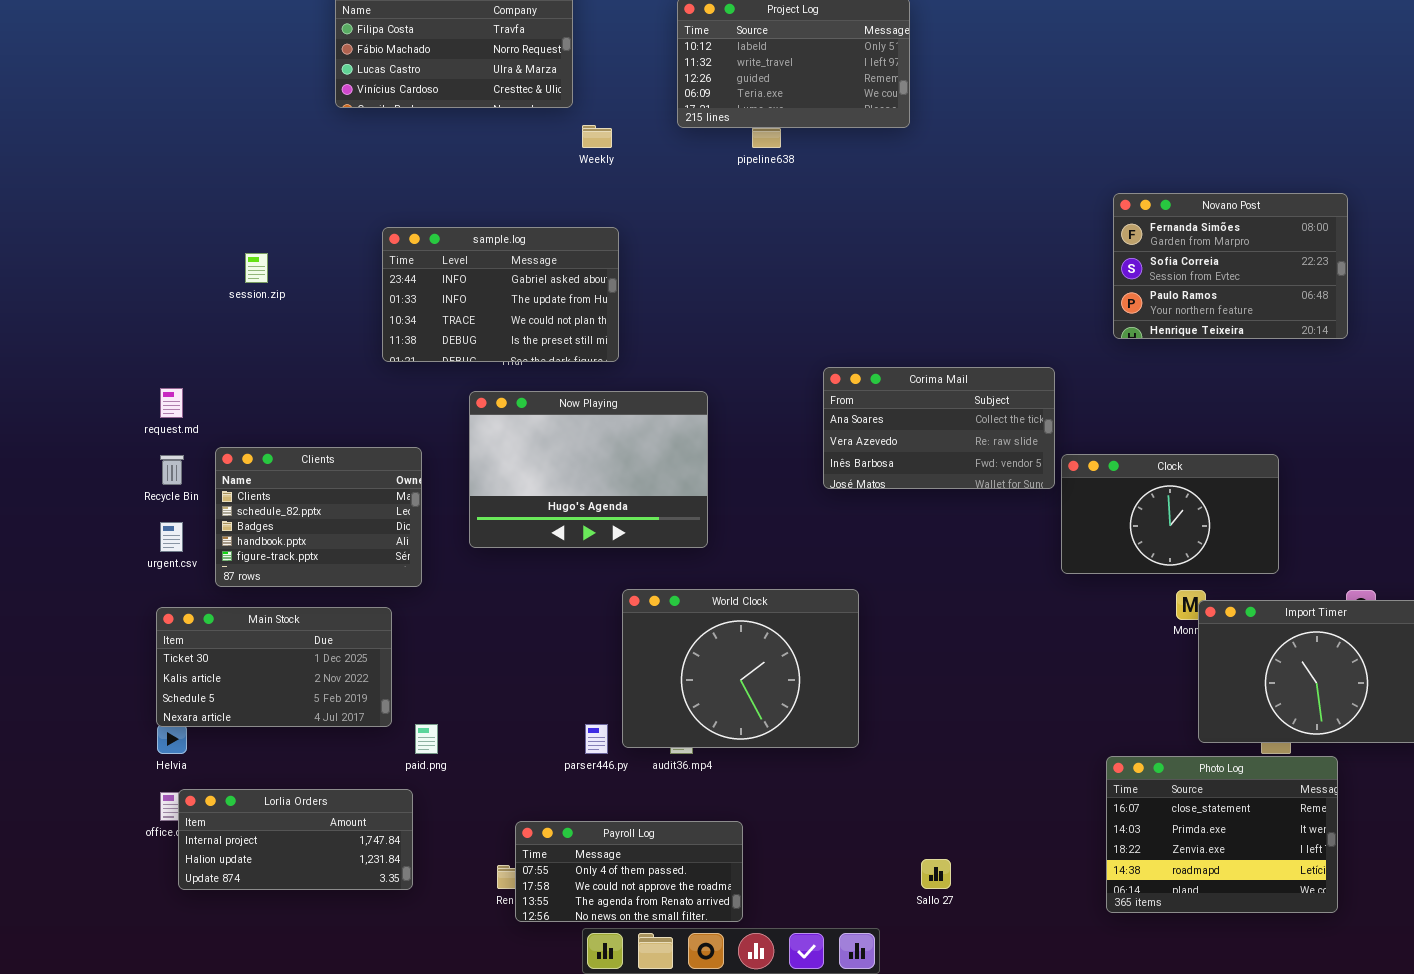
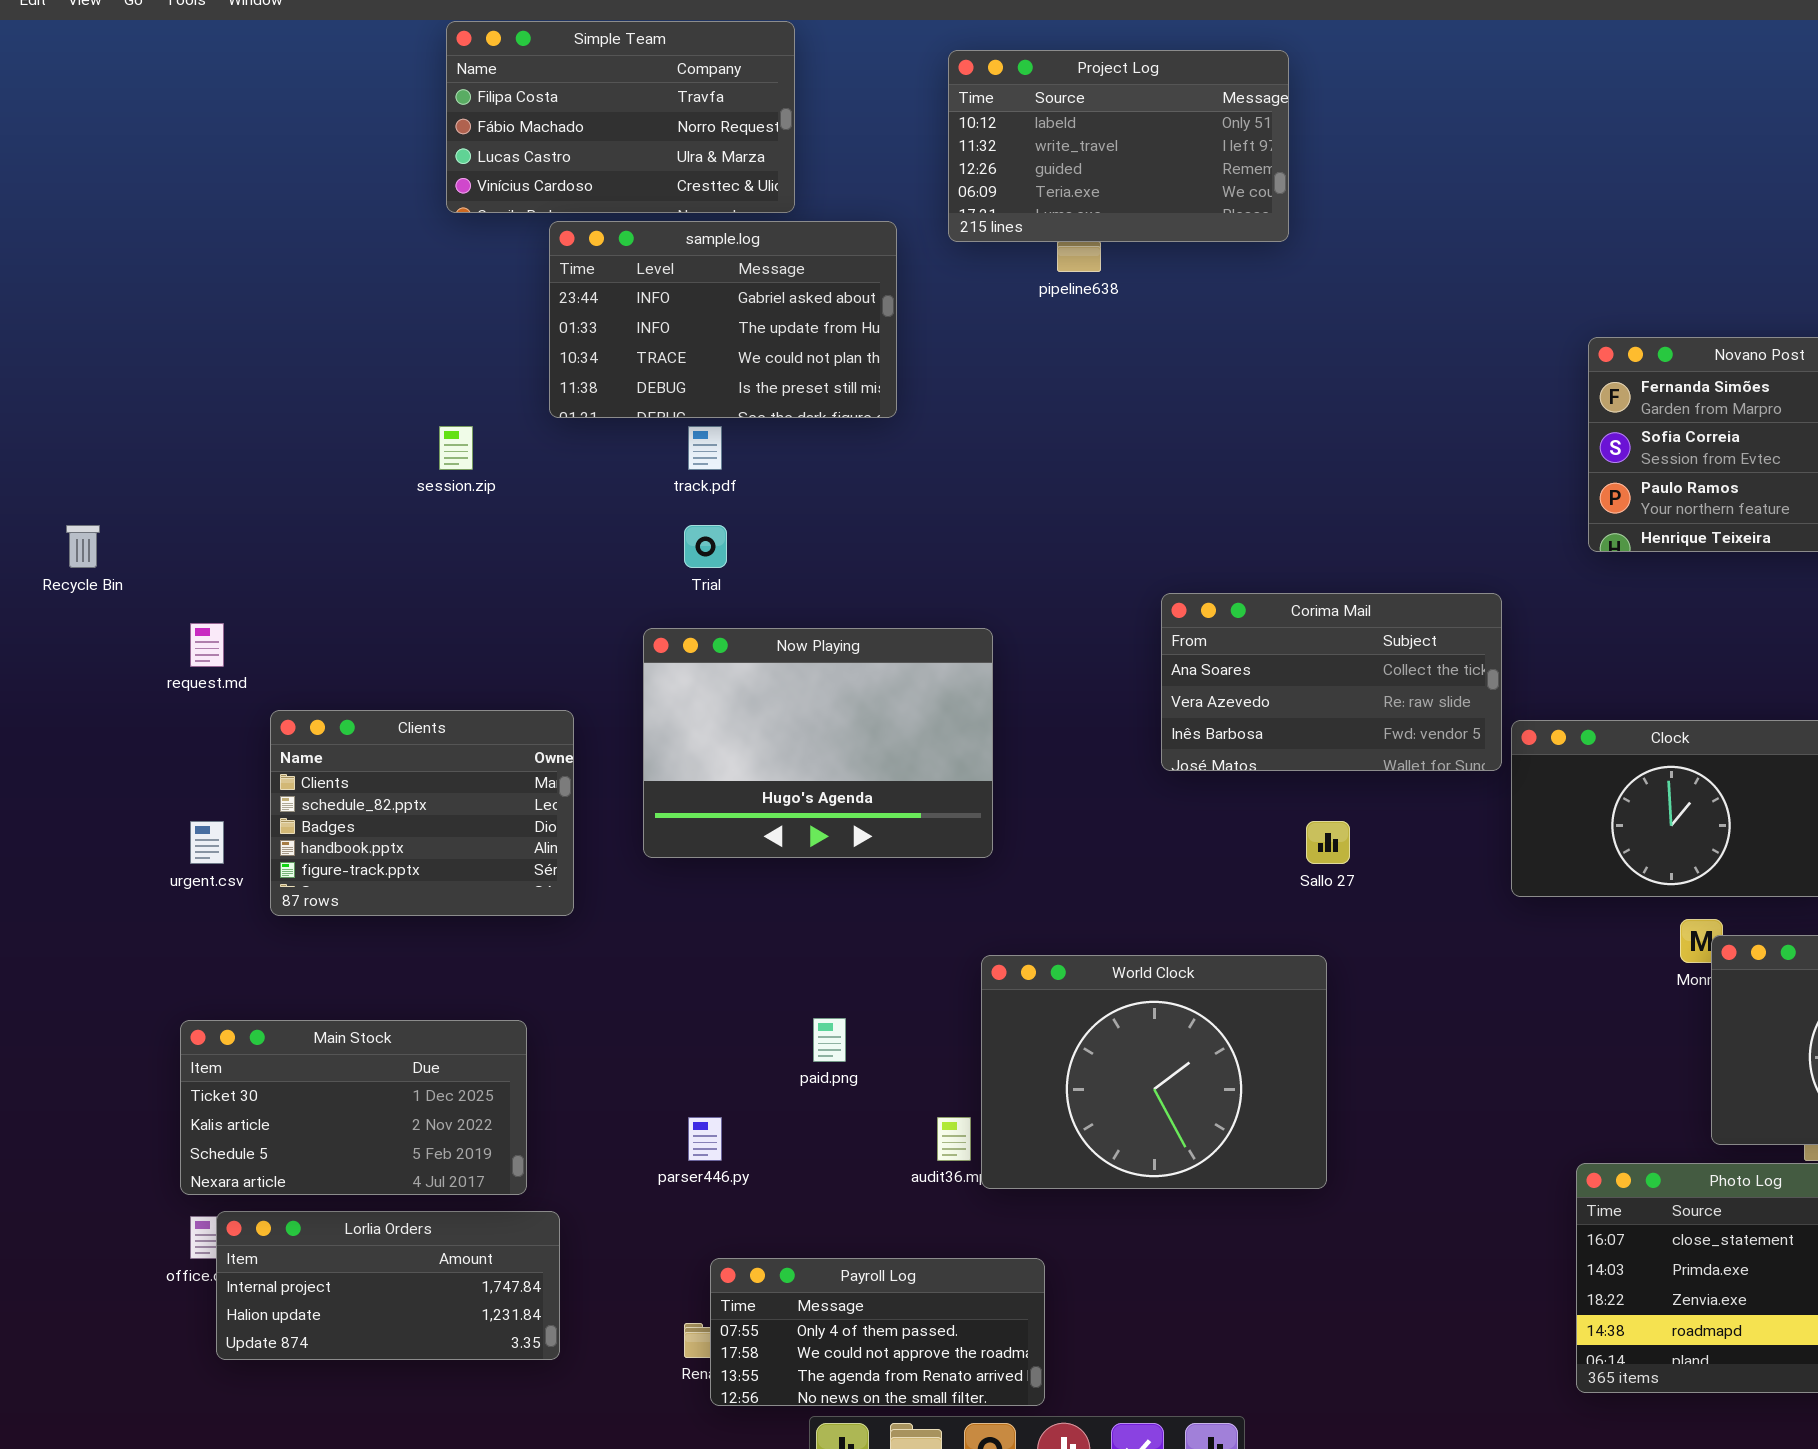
sample.log: [382,227,619,362] -> [549,221,897,418], moved
session.zip: [245,253,268,283] -> [439,426,473,470], moved
Recycle Bin: [160,455,184,485] -> [66,525,100,568], moved
World Clock: [622,589,859,748] -> [981,955,1327,1189], moved
Main Stock: [156,607,392,727] -> [180,1020,527,1195], moved
paid.png: [415,724,438,754] -> [813,1018,846,1062], moved
parser446.py: [585,724,608,754] -> [688,1117,722,1161], moved
Sallo 27: [921,859,951,889] -> [1306,821,1350,864], moved

